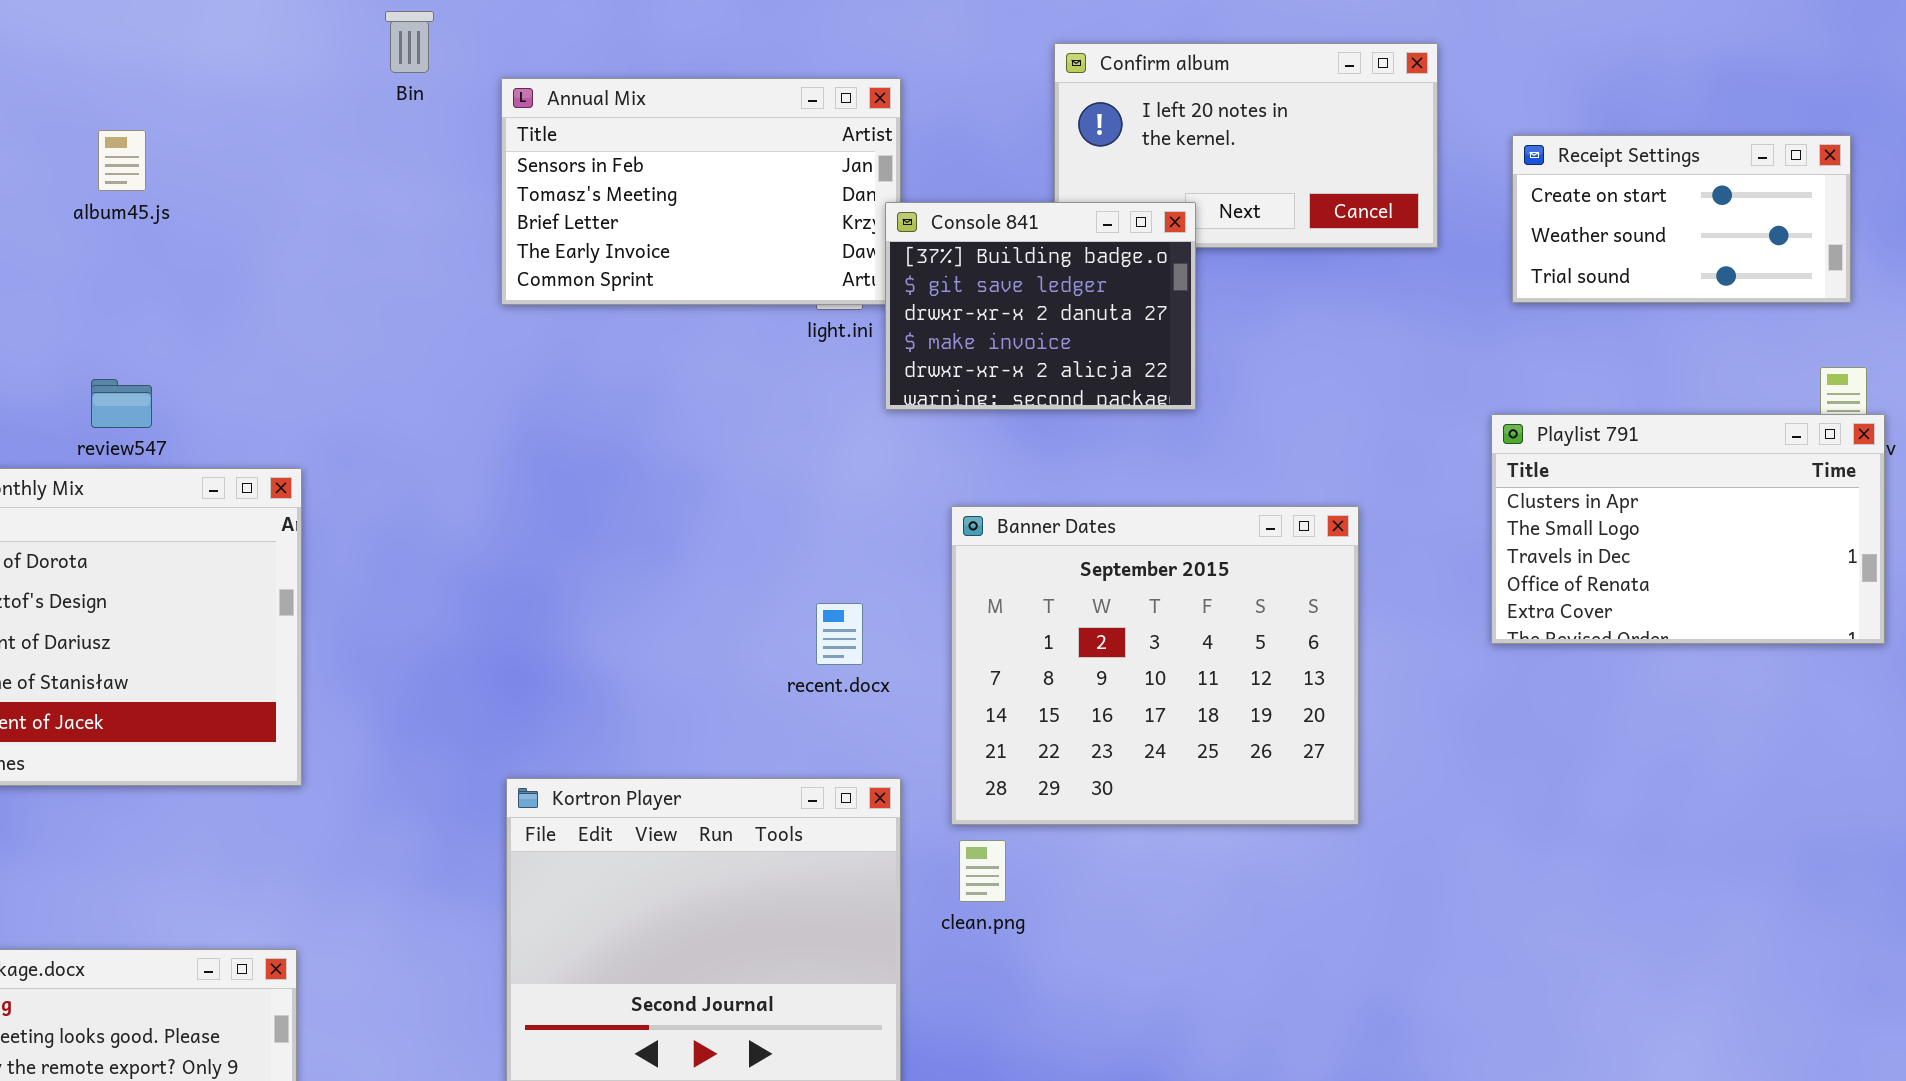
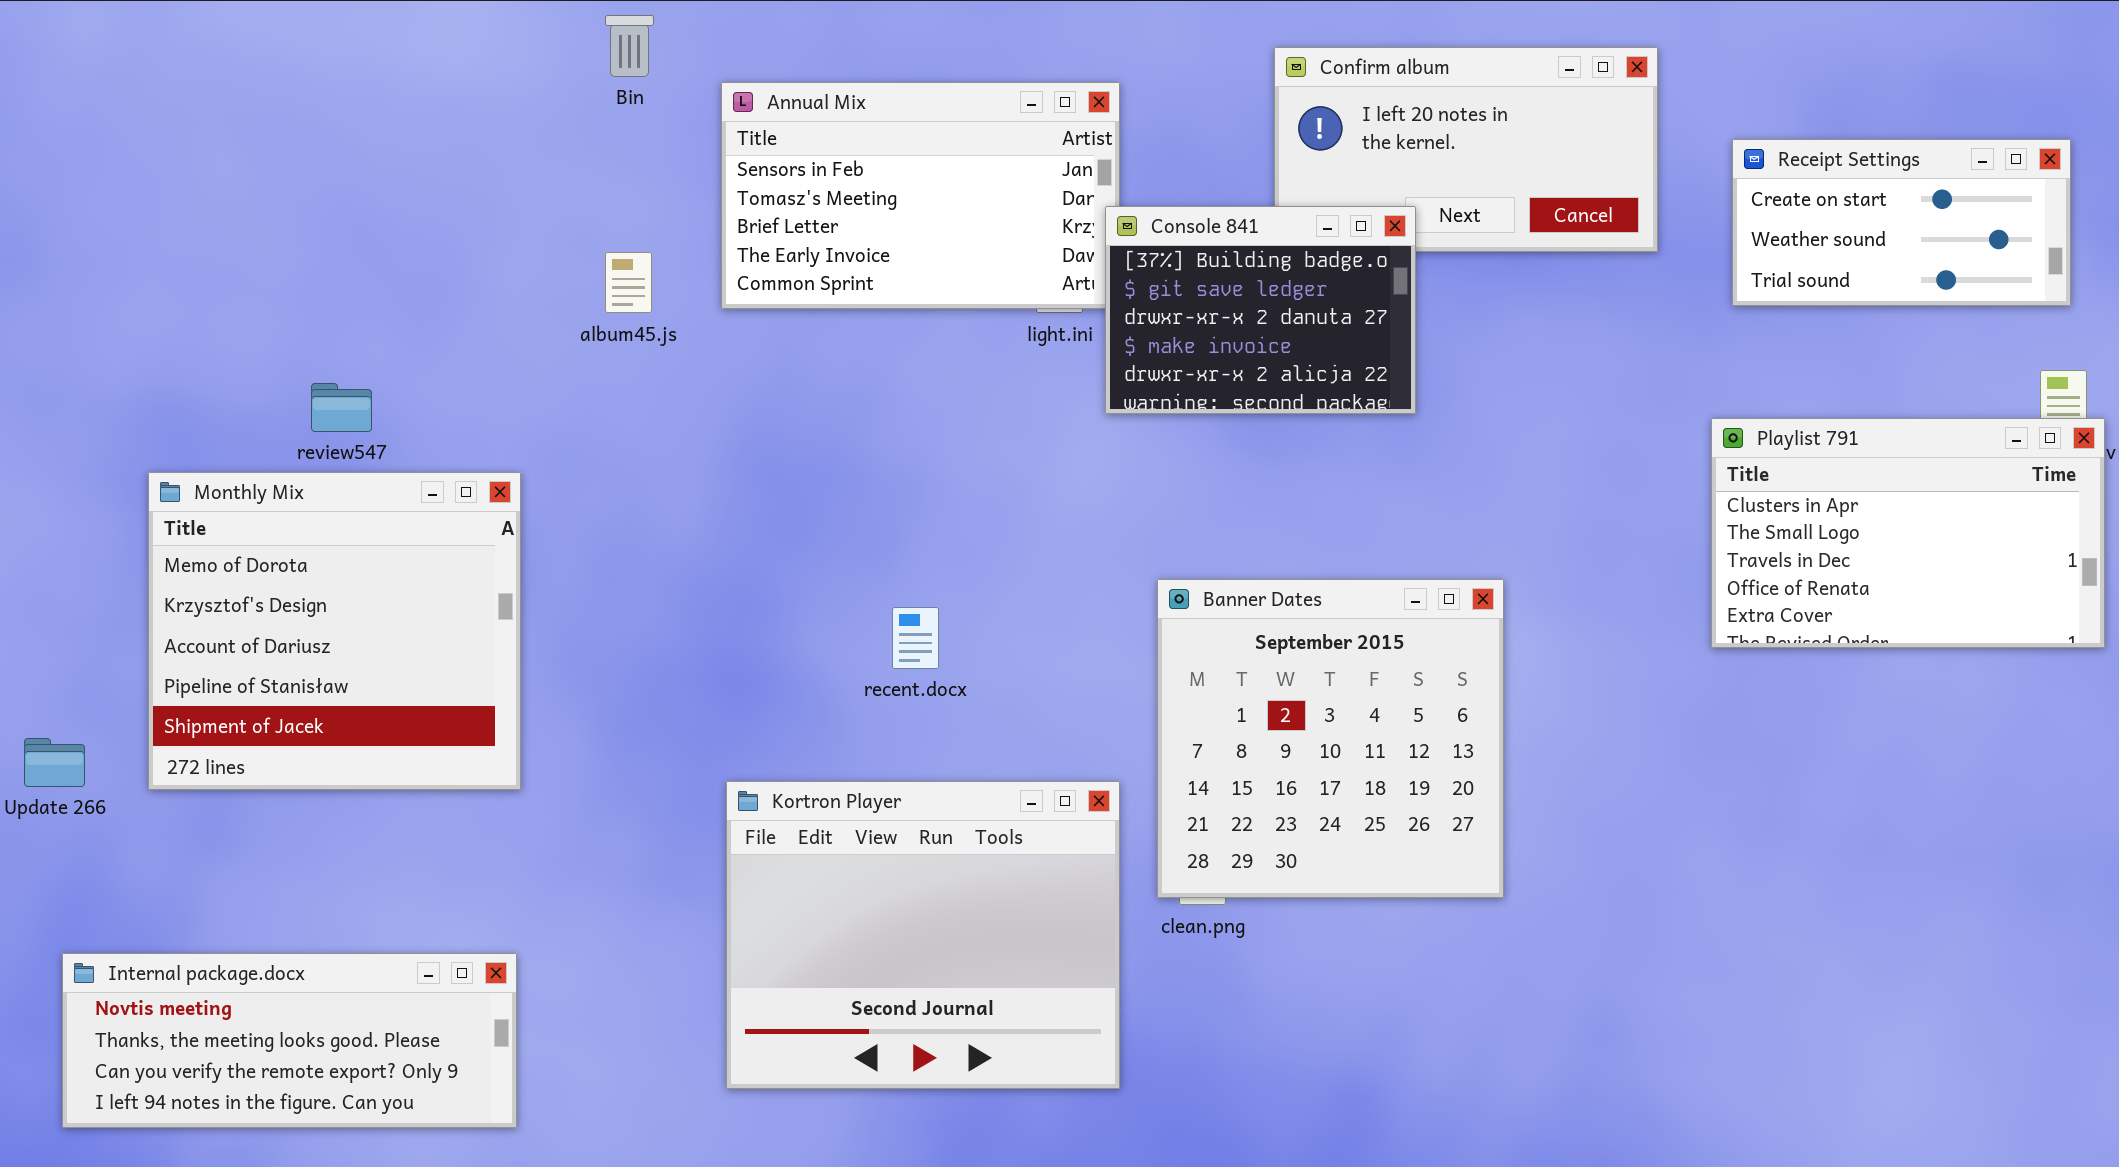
album45.js: [98,130,146,191] -> [605,252,652,313], moved
Banner Dates: [951,506,1359,825] -> [1157,579,1504,898], moved, resized
recent.docx: [816,603,863,665] -> [892,607,939,669], moved

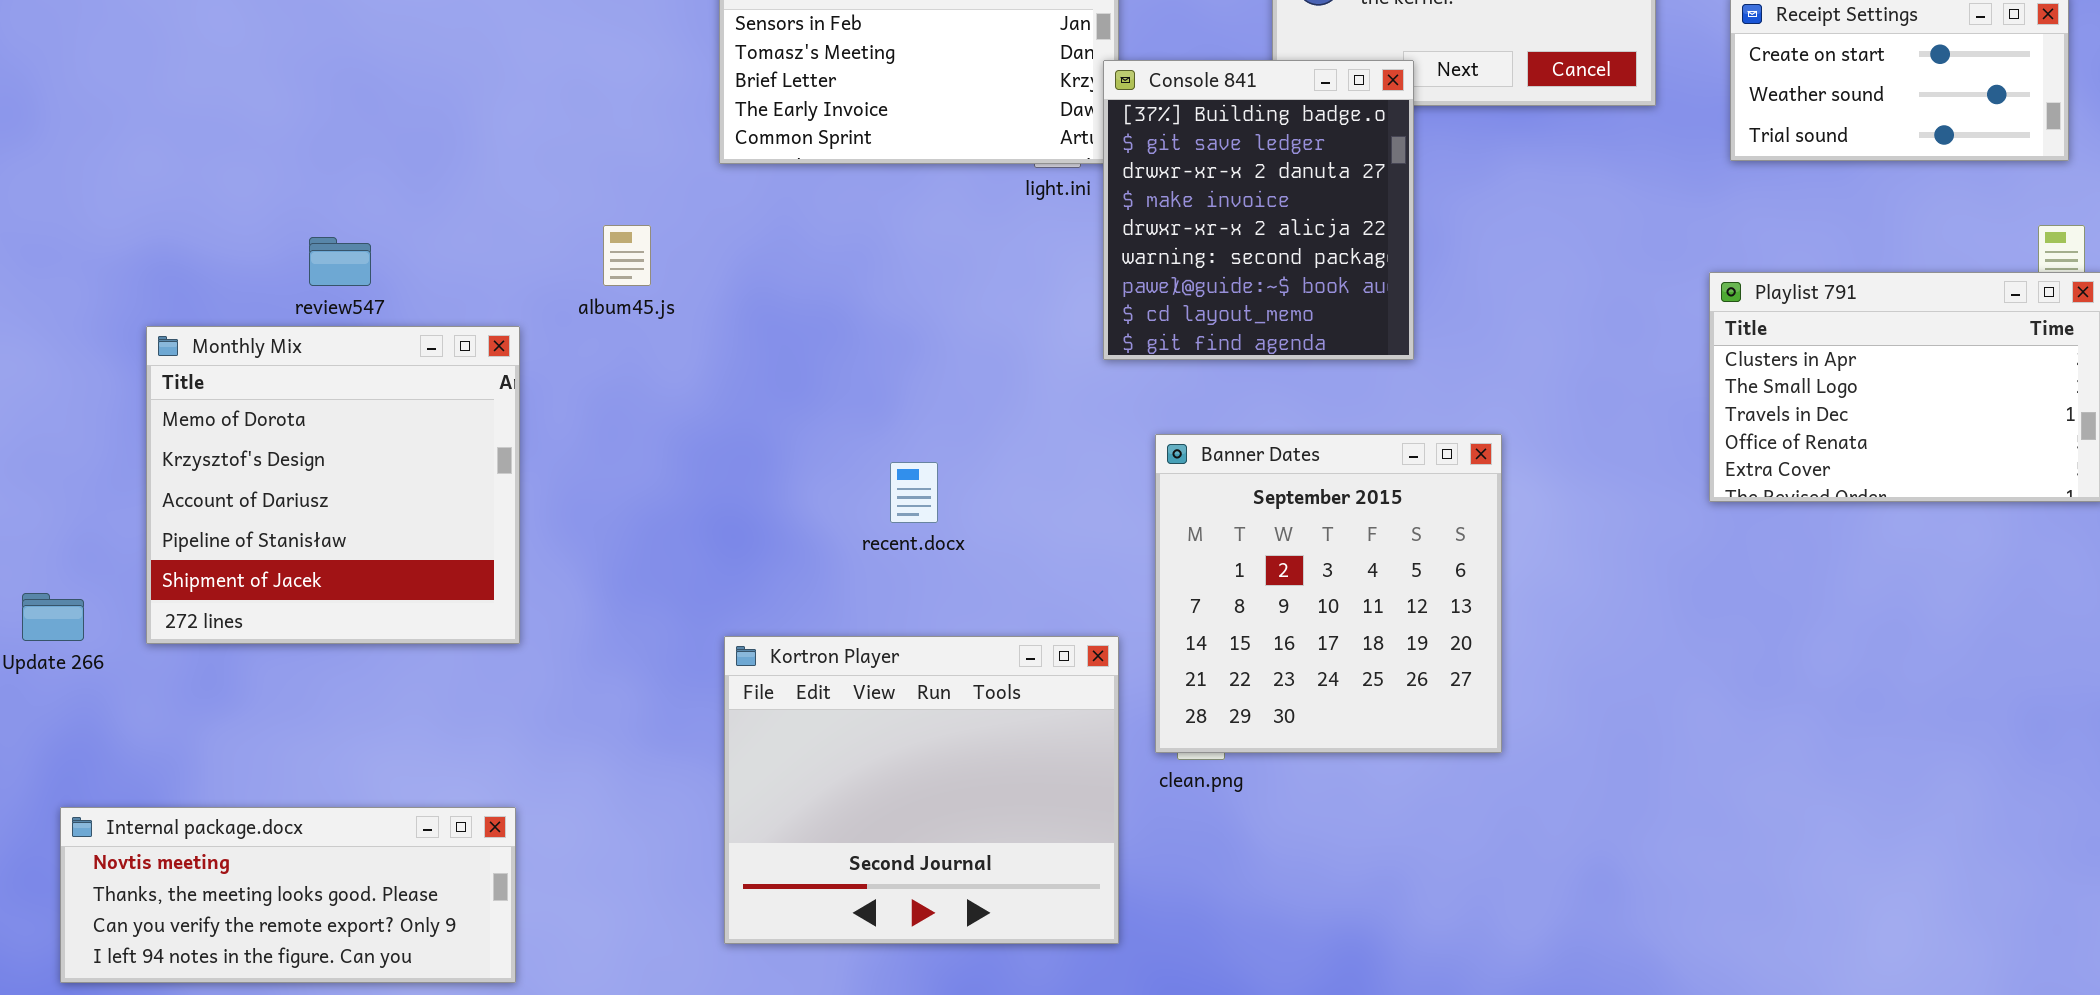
Console 841: [1105,206,1416,414] -> [1103,60,1414,360], resized
album45.js: [605,252,652,313] -> [603,225,651,286], moved

